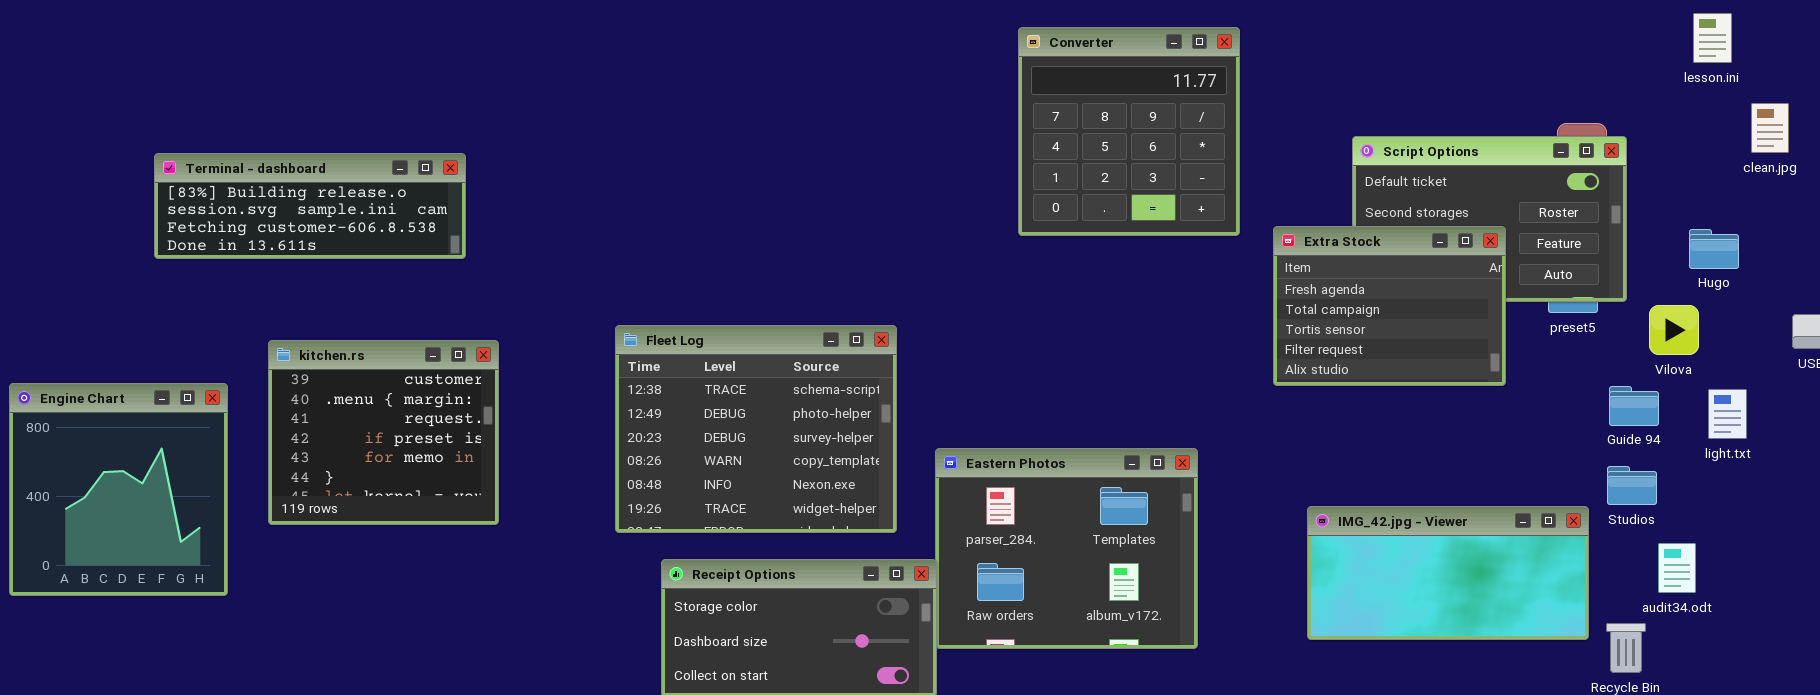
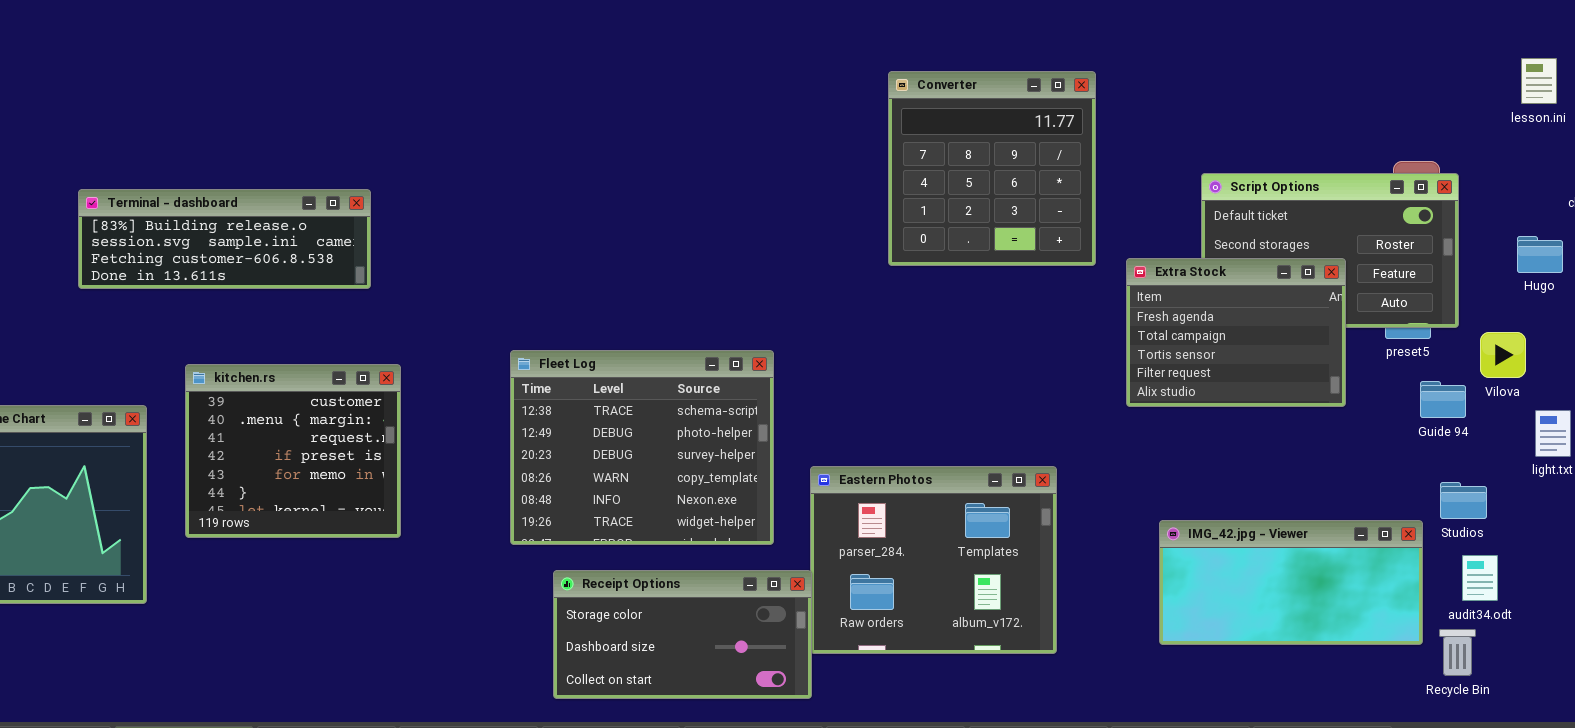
Hugo: [1689,229,1739,269] -> [1517,236,1563,273], moved
Guide 94: [1609,386,1659,426] -> [1420,381,1466,418], moved
audit34.odt: [1658,543,1696,593] -> [1462,555,1498,601], moved

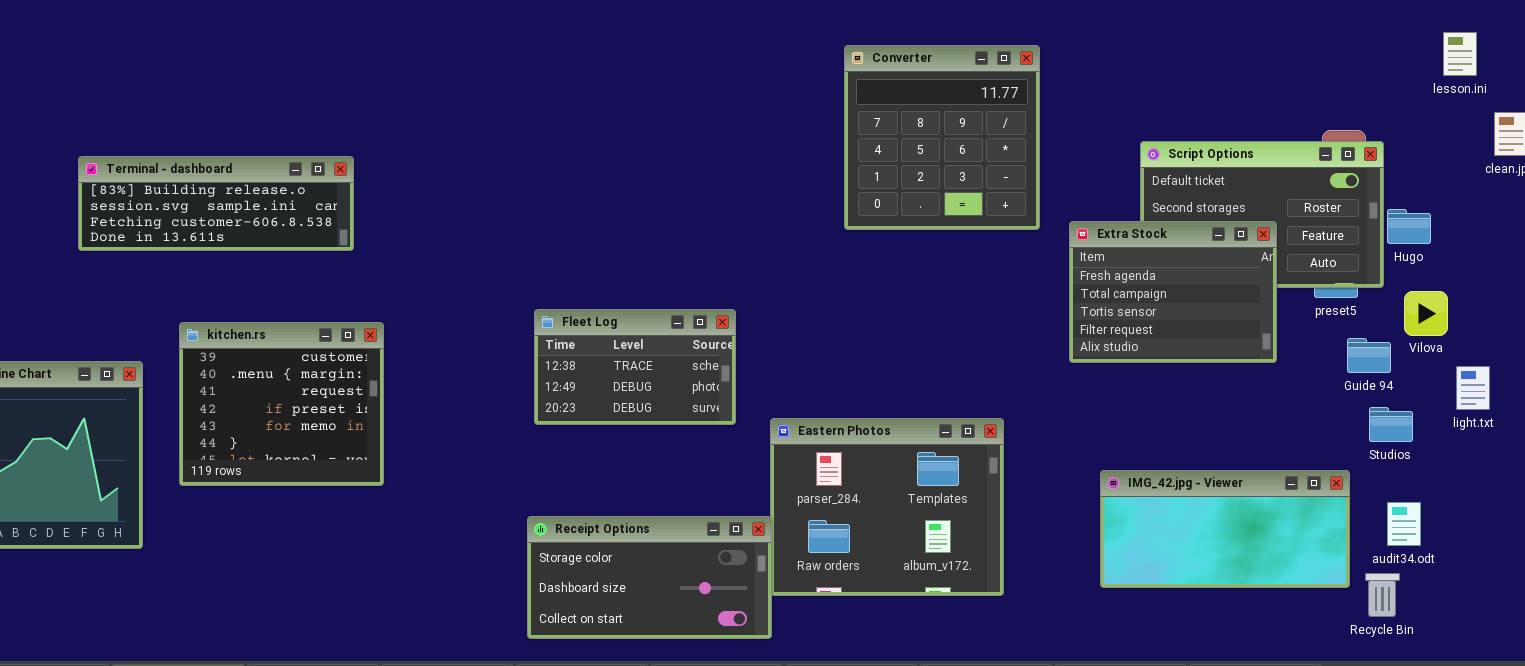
Hugo: [1517,236,1563,273] -> [1387,209,1431,244], moved
Fleet Log: [510,350,774,545] -> [534,309,736,425], resized
Studios: [1440,482,1487,519] -> [1369,407,1413,442], moved

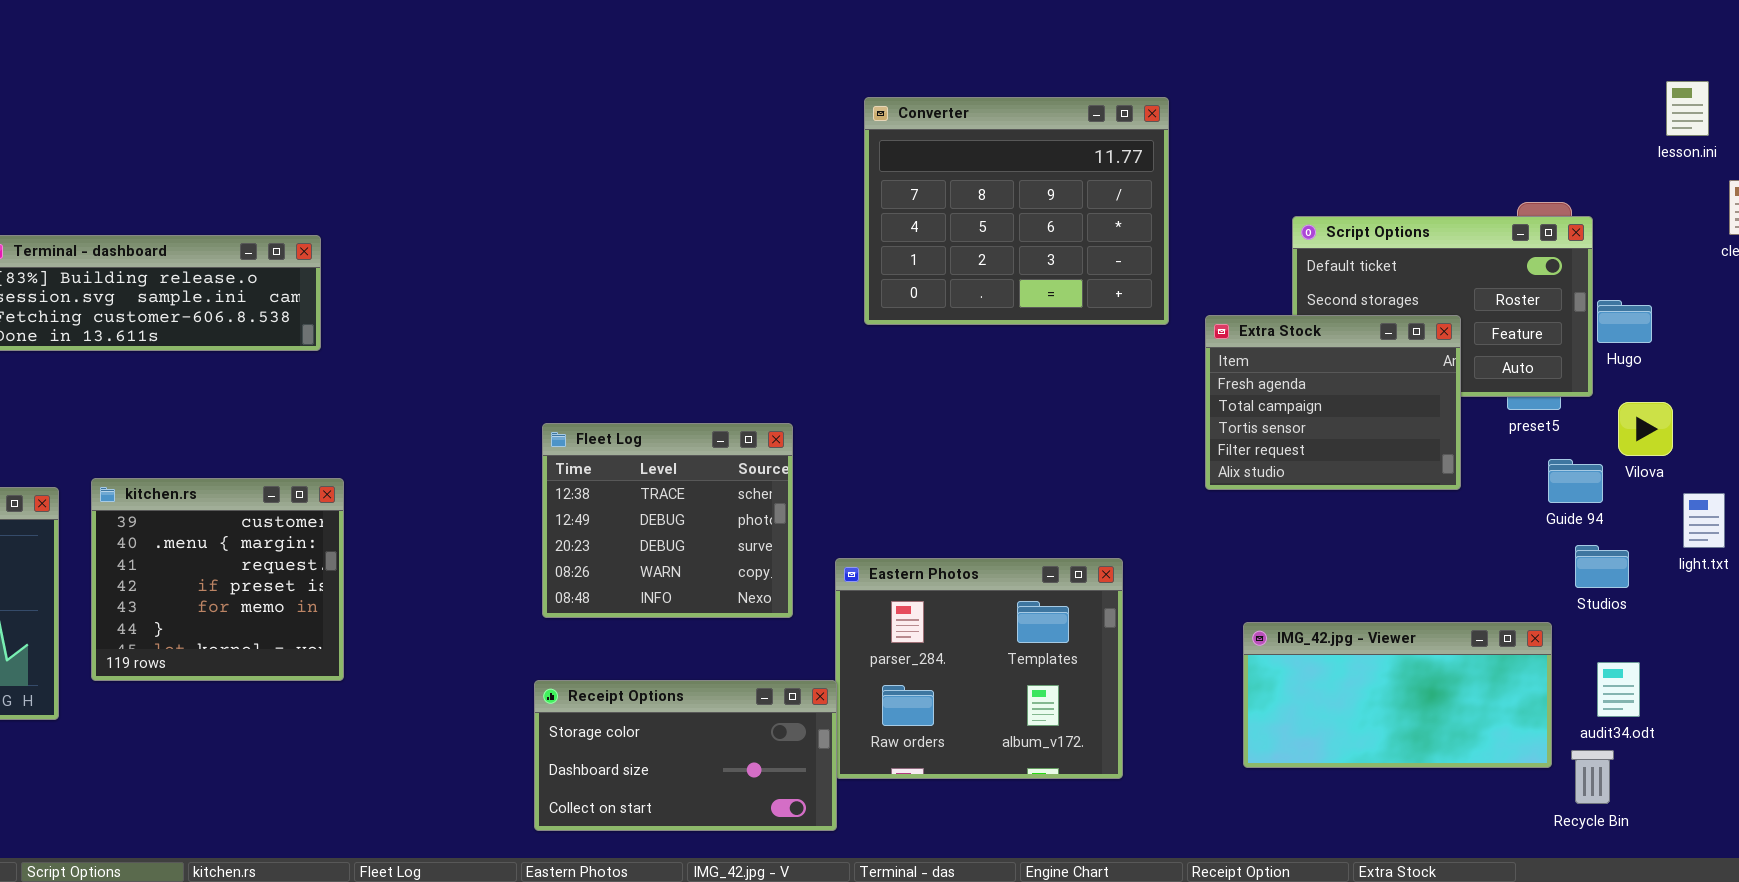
Converter: [844,45,1040,230] -> [864,97,1169,325], resized
Fleet Log: [534,309,736,425] -> [542,423,793,618], resized
kitchen.rs: [179,322,384,486] -> [91,478,344,681], moved

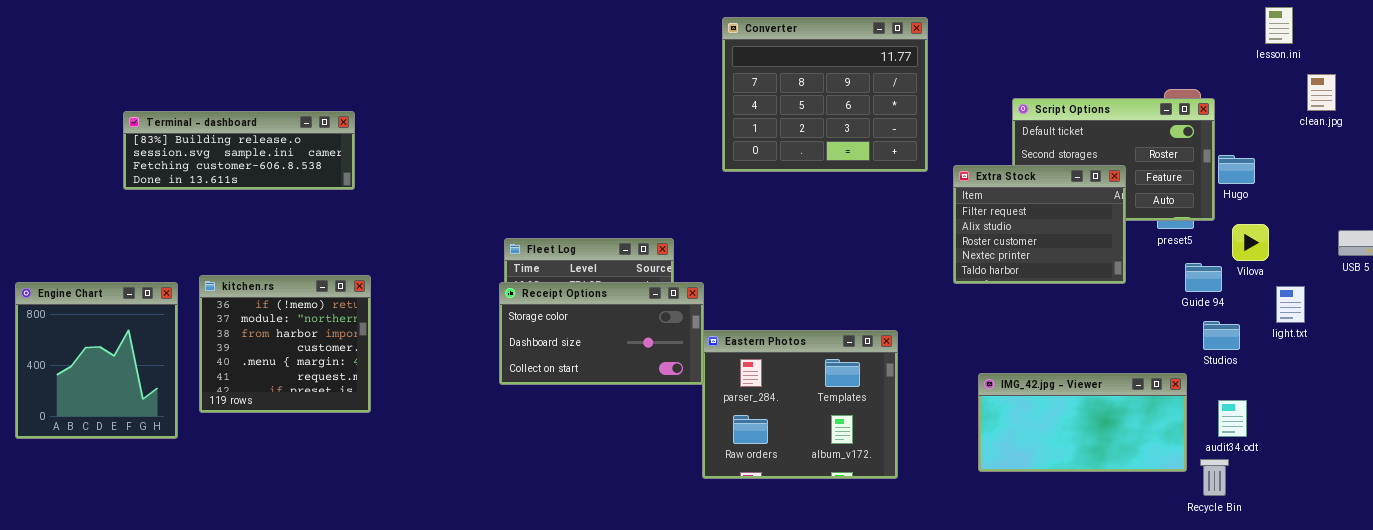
Extra Stock: [1205,315,1461,490] -> [953,165,1126,284], scrolled down 3 rows
kitchen.rs: [91,478,344,681] -> [199,275,371,413], scrolled up 3 rows
Receipt Options: [534,680,837,831] -> [499,282,704,385], moved

